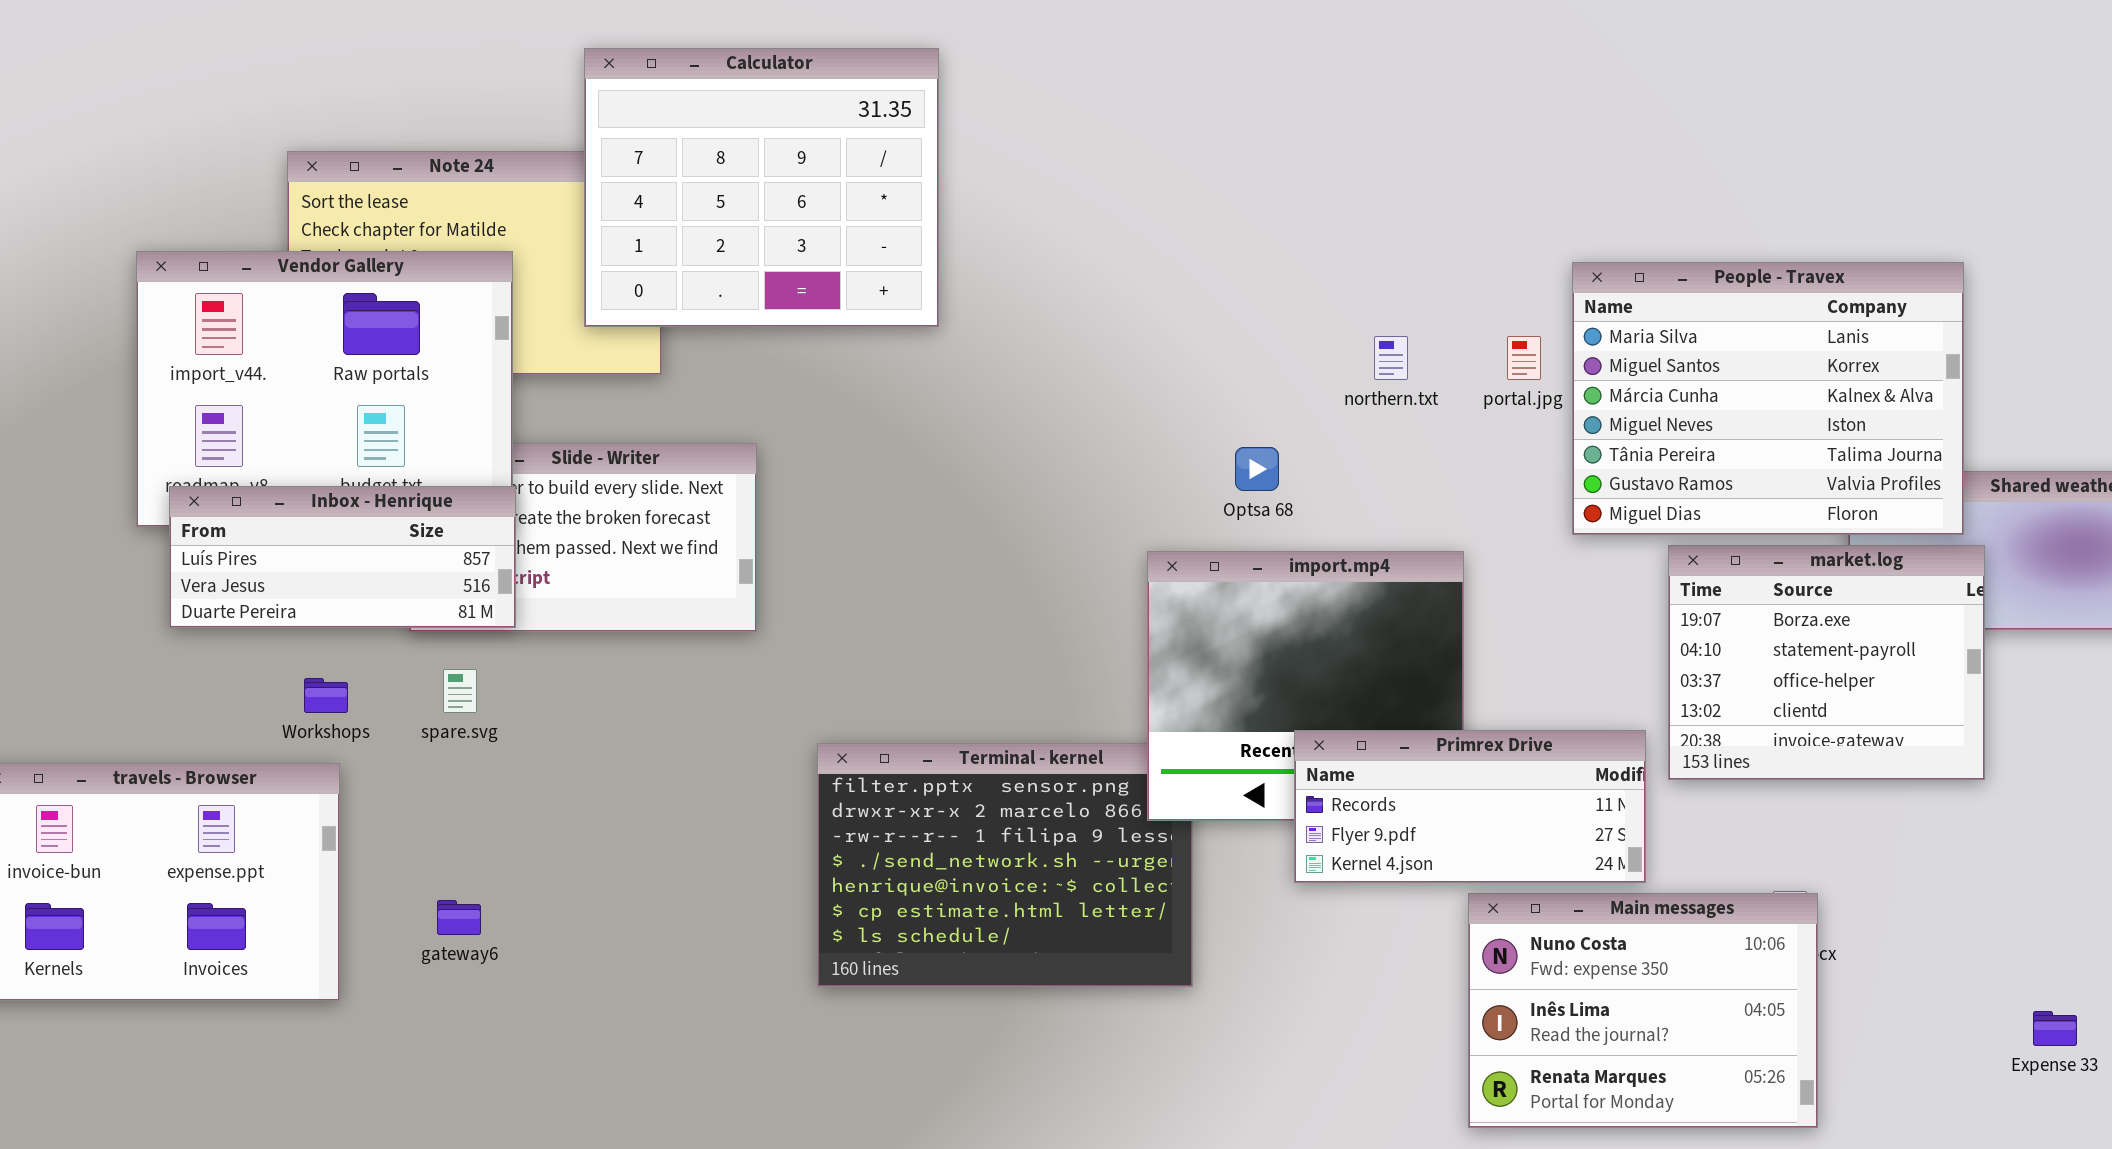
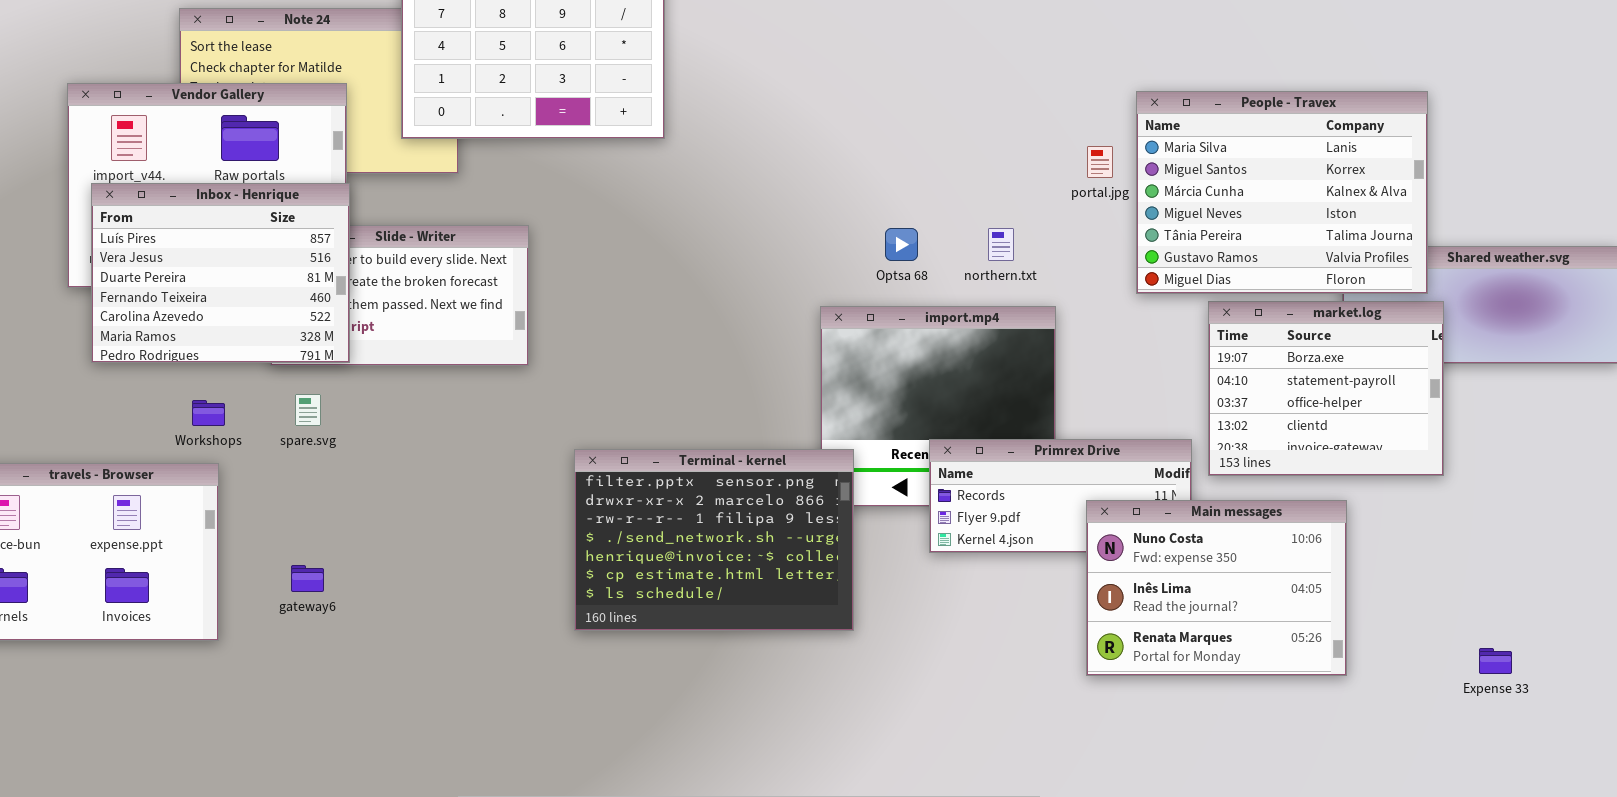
northern.txt: [1374,336,1408,380] -> [988,228,1014,261], moved
Inbox - Henrique: [169,486,516,628] -> [91,183,350,363], resized
Terminal - kernel: [817,743,1193,987] -> [574,449,854,631], raised
Main messages: [1468,893,1818,1128] -> [1086,500,1347,676], moved

